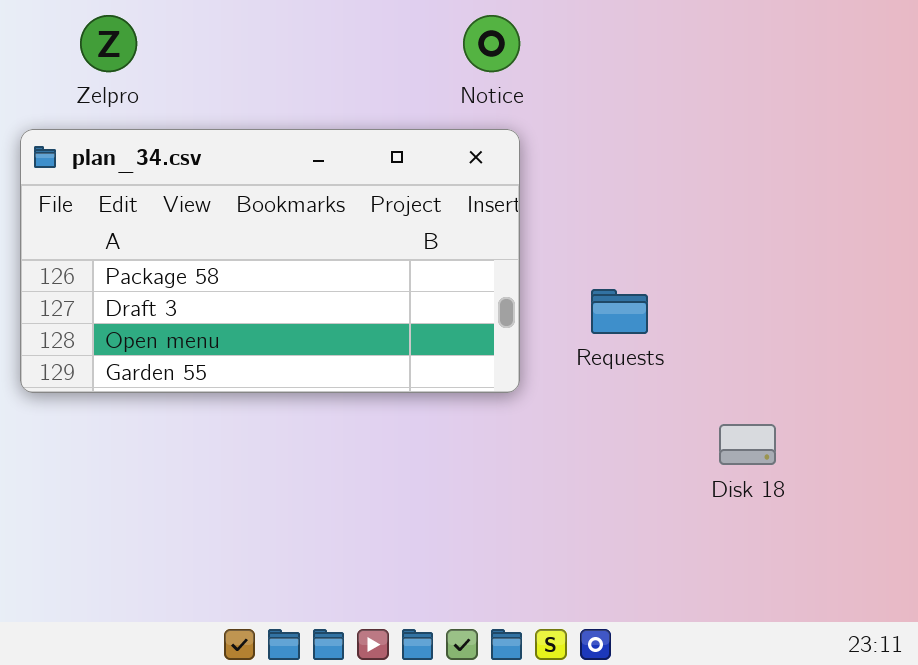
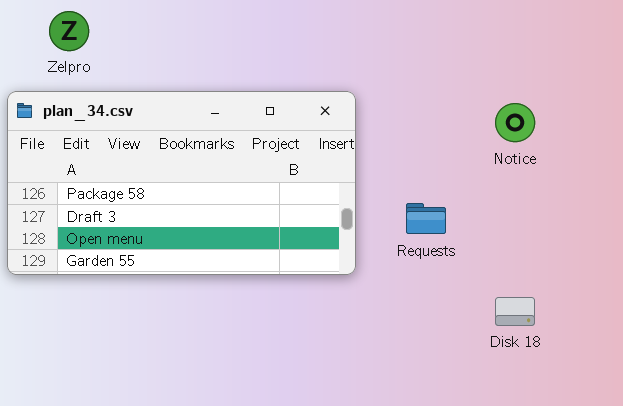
Notice: [463,15,520,72] -> [495,103,535,142], moved

